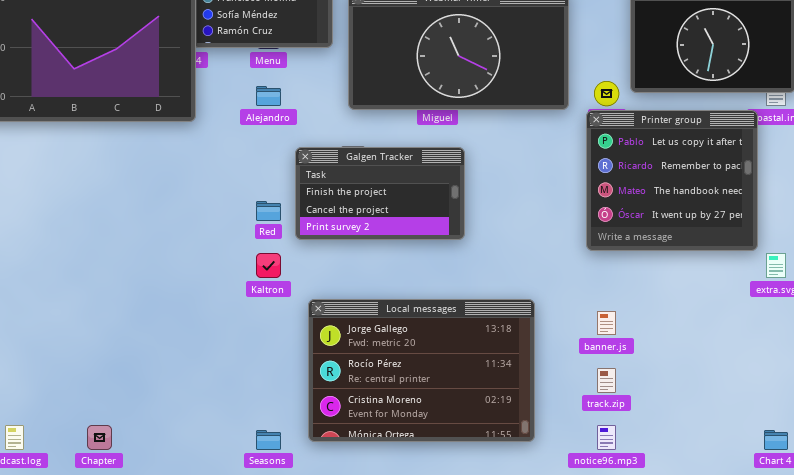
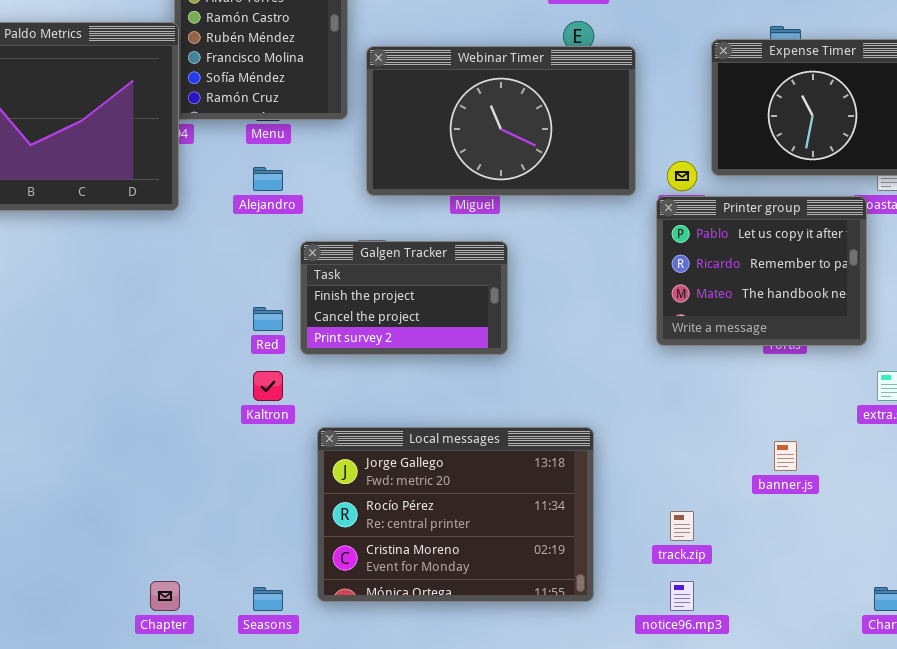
Printer group: [586,110,758,251] -> [656,196,867,346], resized
banner.js: [597,311,616,335] -> [774,441,797,471], moved
Chapter: [87,425,112,450] -> [150,581,180,611], moved

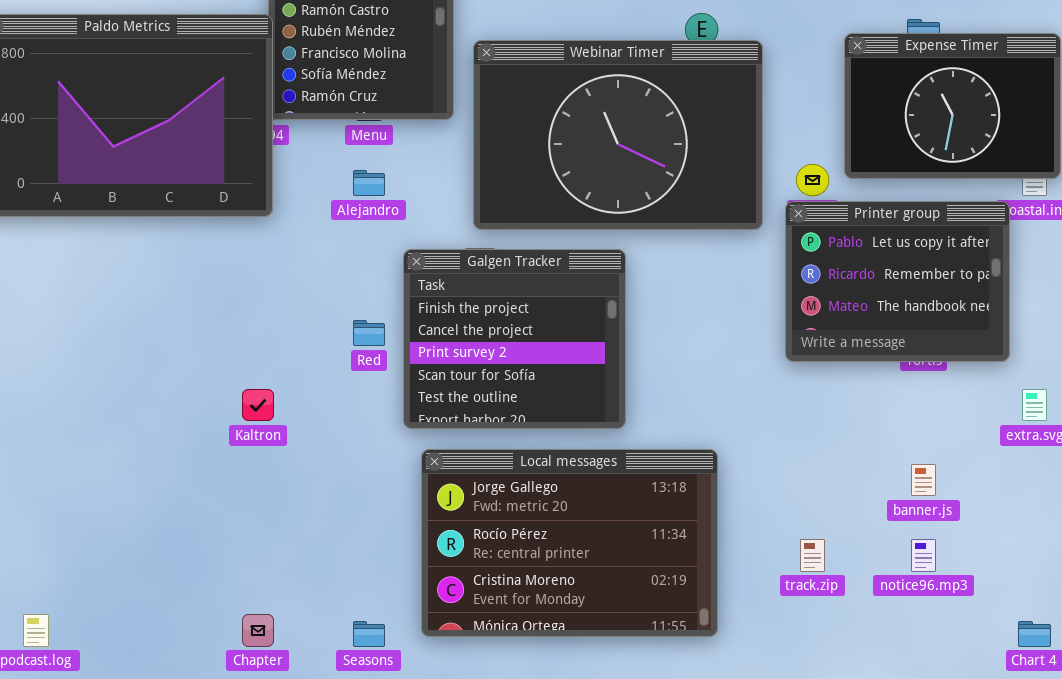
Webinar Timer: [366,46,636,196] -> [473,40,763,230], resized
Galgen Tracker: [300,241,508,355] -> [403,249,626,429], resized
Kaltron: [253,371,283,401] -> [242,389,274,421], moved
notice96.mp3: [670,581,694,611] -> [911,539,936,572], moved

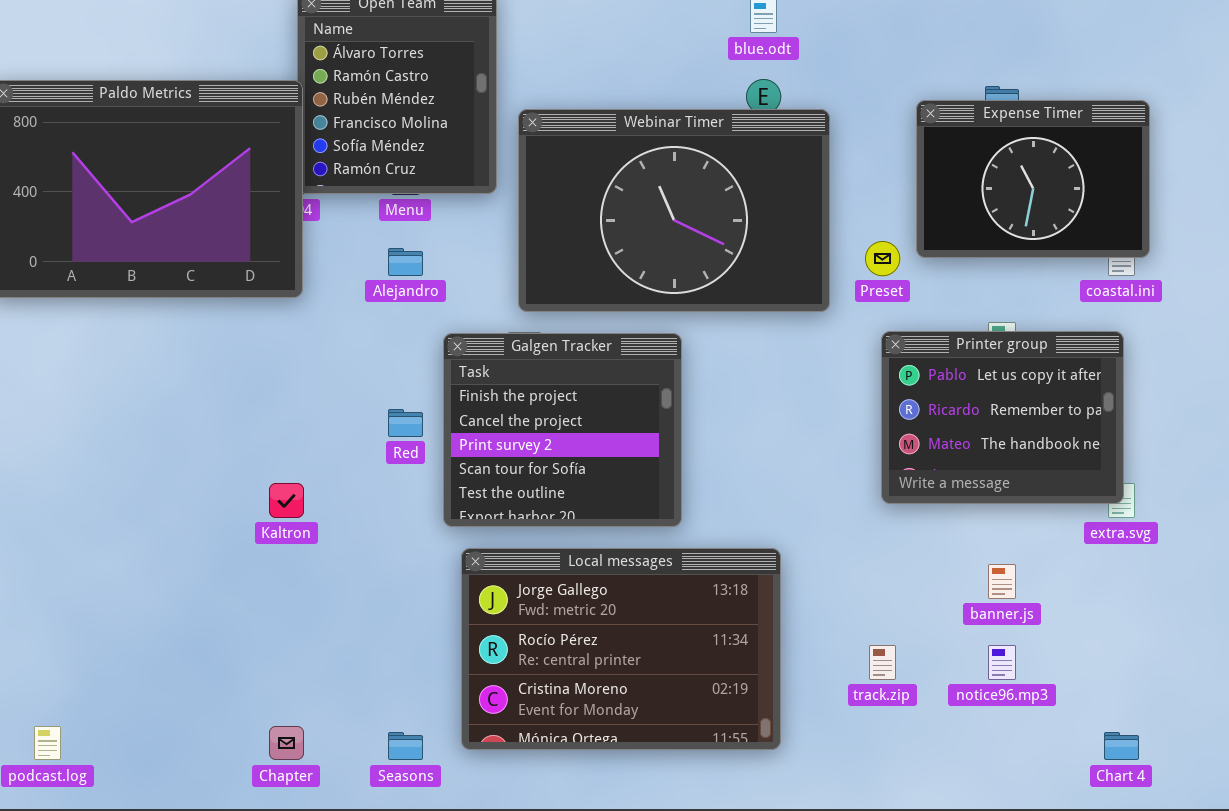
Printer group: [785,201,1010,362] -> [881,331,1124,504], moved

